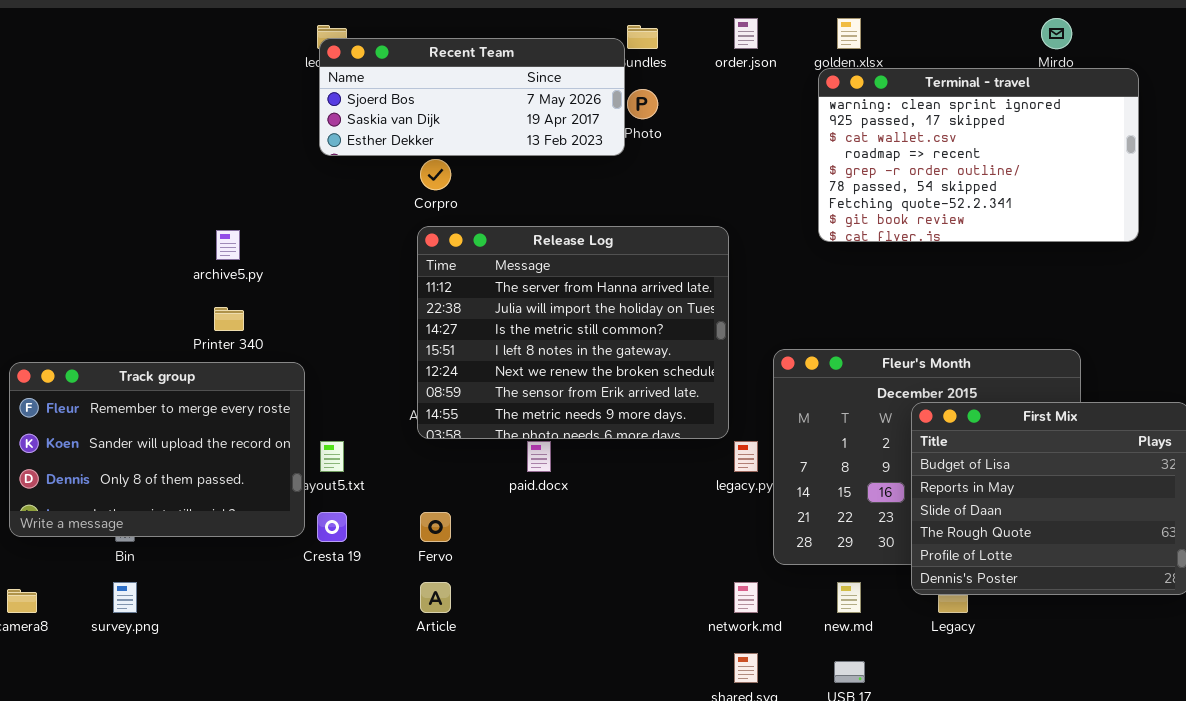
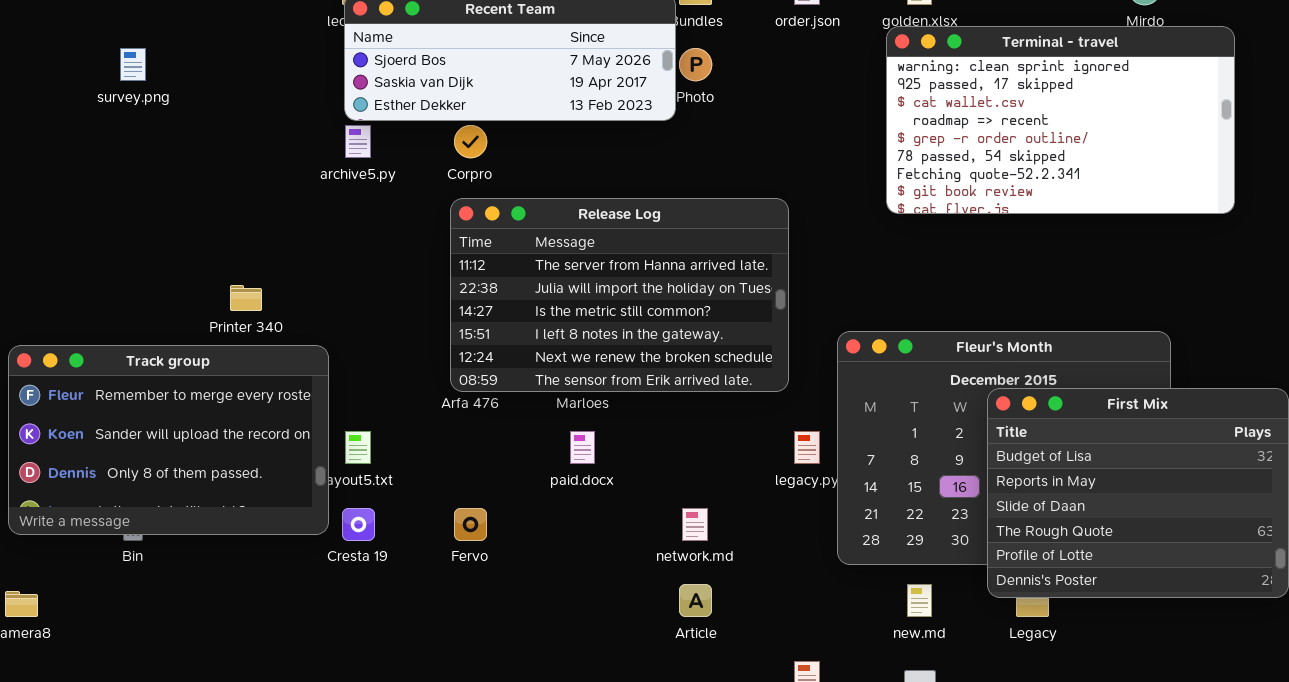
Release Log: [417,226,729,439] -> [450,198,789,392], resized
archive5.py: [216,230,240,260] -> [345,125,371,158], moved
survey.png: [113,582,137,613] -> [120,48,146,81], moved
Article: [420,582,451,613] -> [679,584,712,617], moved
network.md: [734,582,758,613] -> [682,508,708,541], moved

